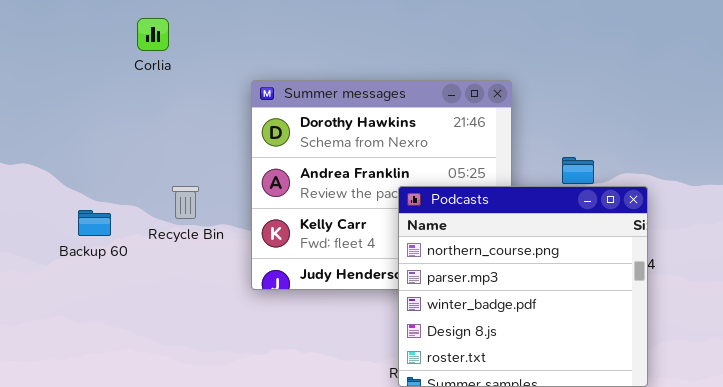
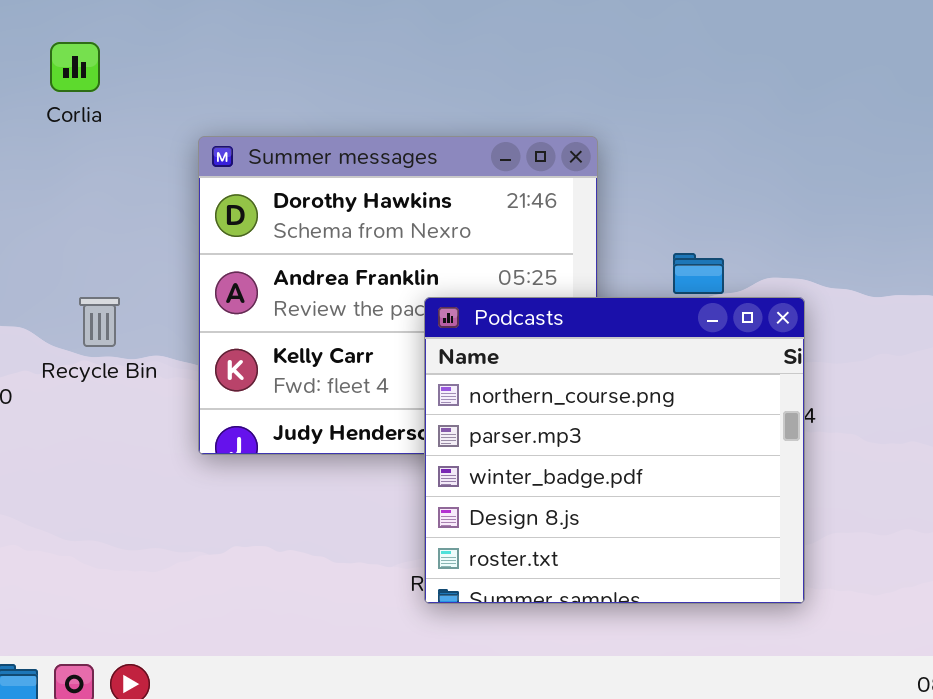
Corlia: [137,18,169,51] -> [50,42,100,92], moved

